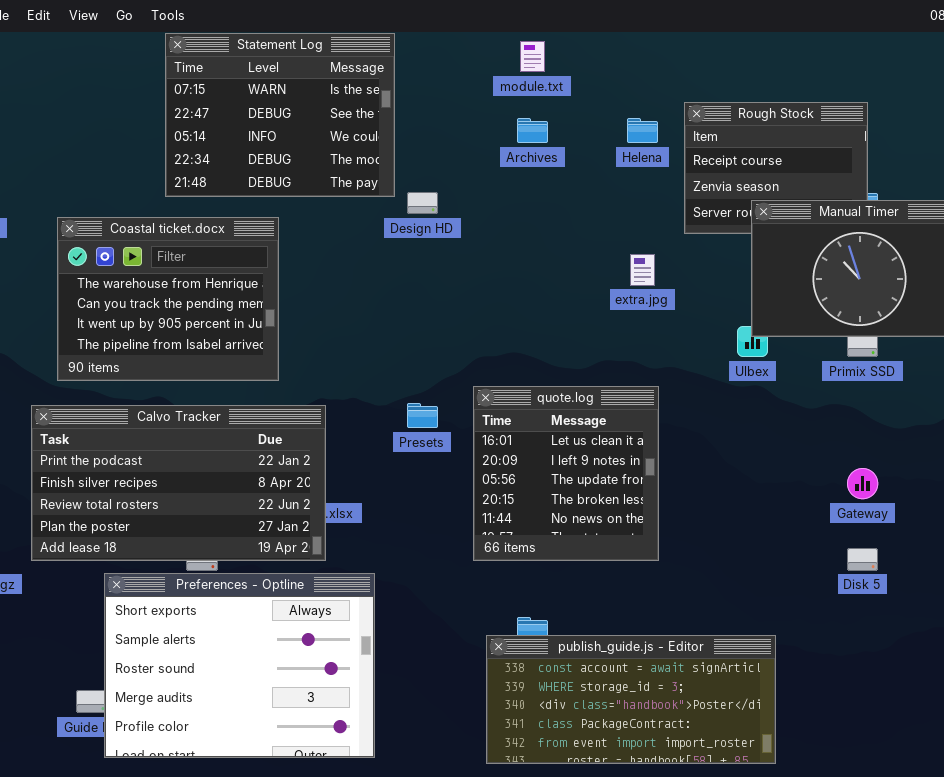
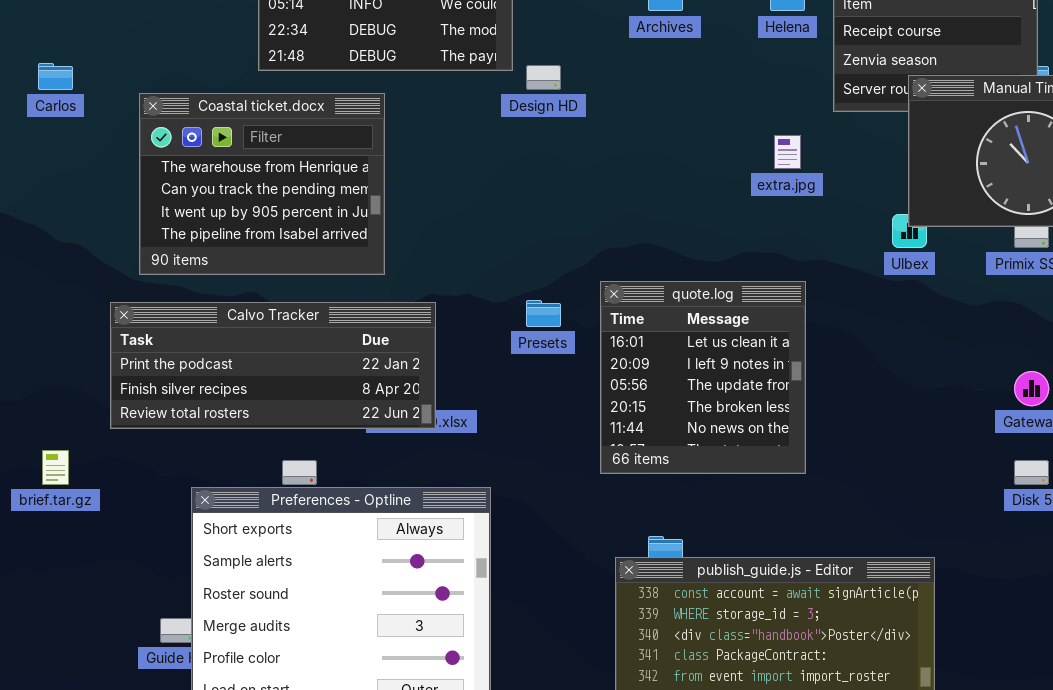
Calvo Tracker: [31,405,326,561] -> [110,302,436,429], resized

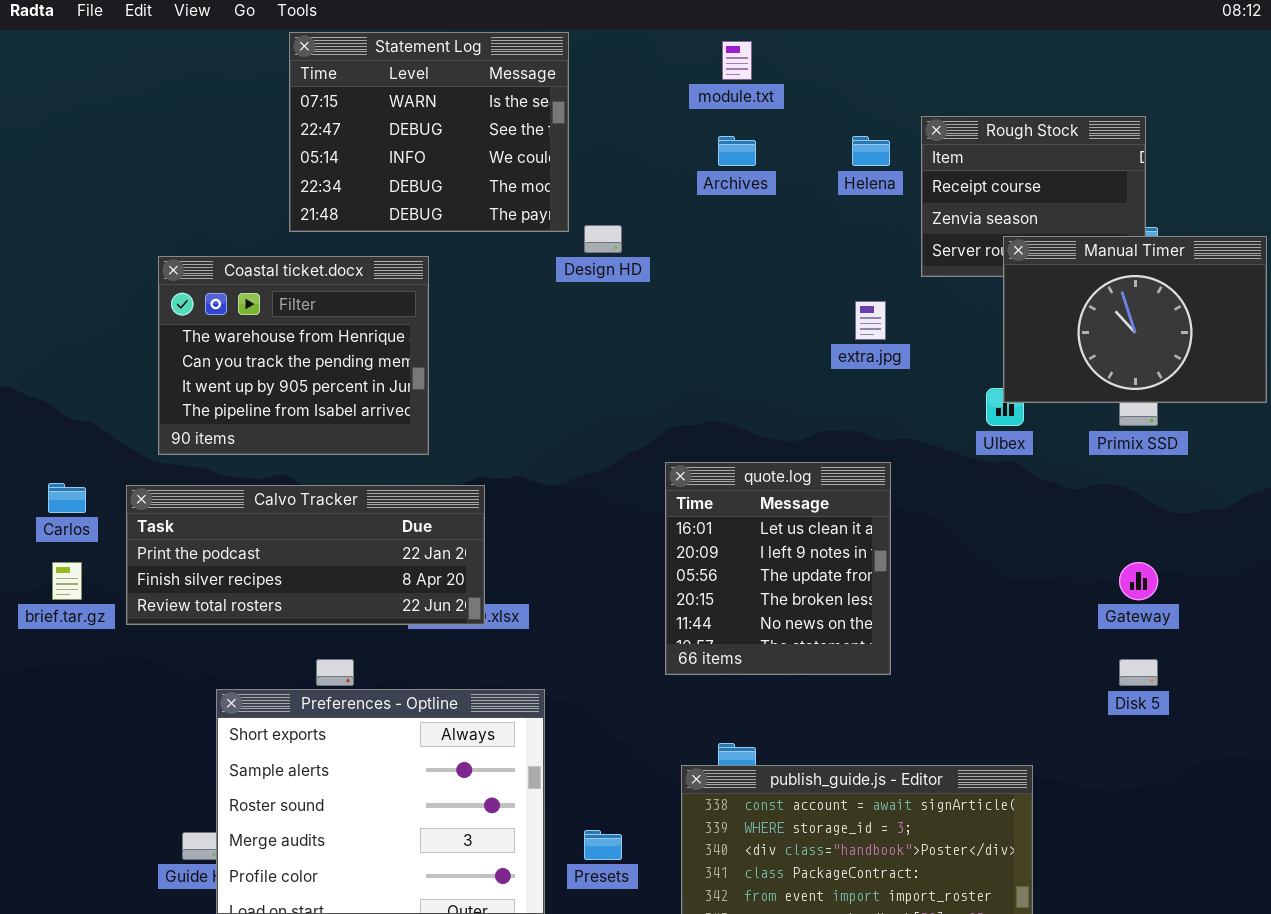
Carlos: [38,63,73,90] -> [48,483,86,513], moved
Presets: [526,300,561,327] -> [584,830,622,860], moved
brief.tar.gz: [42,450,69,485] -> [52,562,82,600], moved

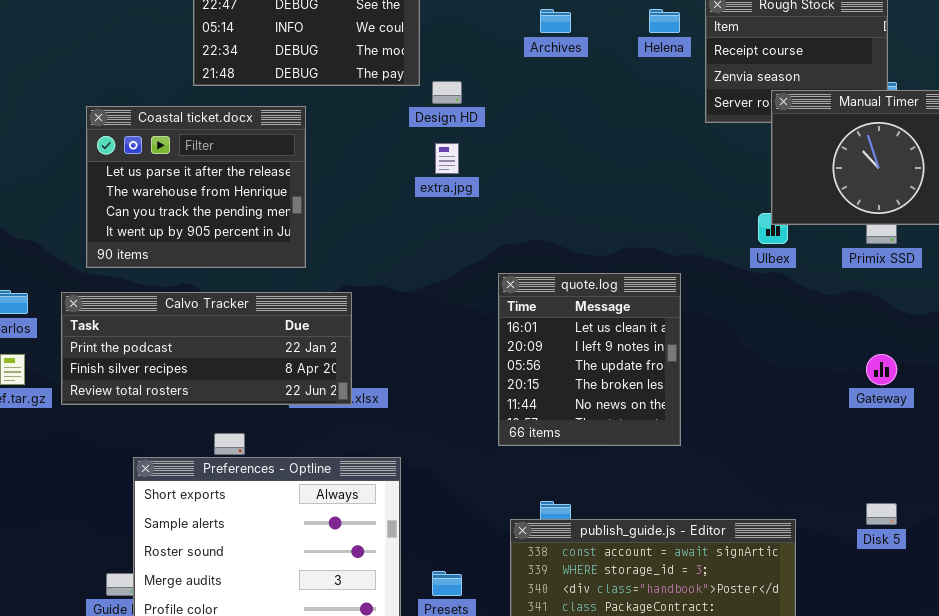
Coastal ticket.docx: [158,256,429,455] -> [86,106,306,268], scrolled up 1 row
extra.jpg: [855,301,886,340] -> [435,143,459,174], moved
Disk 5: [1119,659,1158,686] -> [866,503,897,525], moved

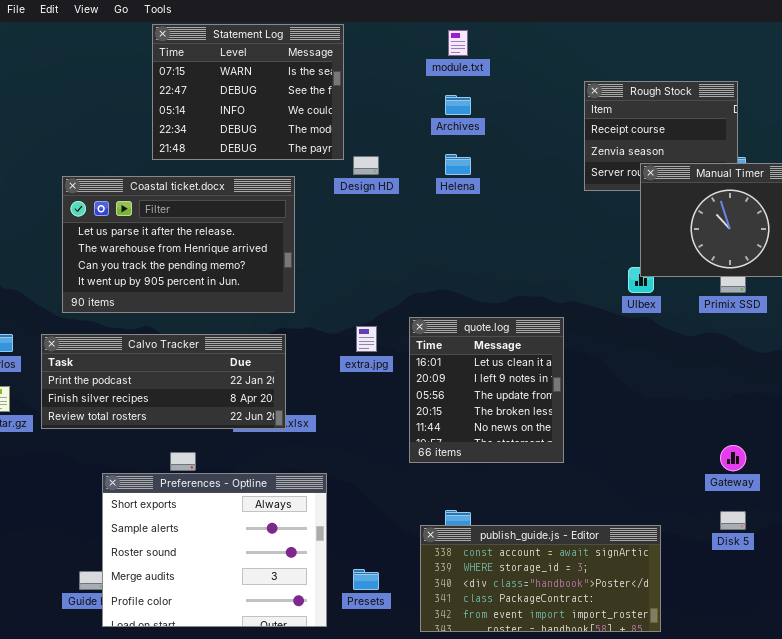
Helena: [649,9,680,33] -> [445,154,471,175], moved
Coastal ticket.docx: [86,106,306,268] -> [62,176,295,313], resized
extra.jpg: [435,143,459,174] -> [356,326,377,352], moved
Gateway: [866,354,897,385] -> [720,445,746,471], moved

